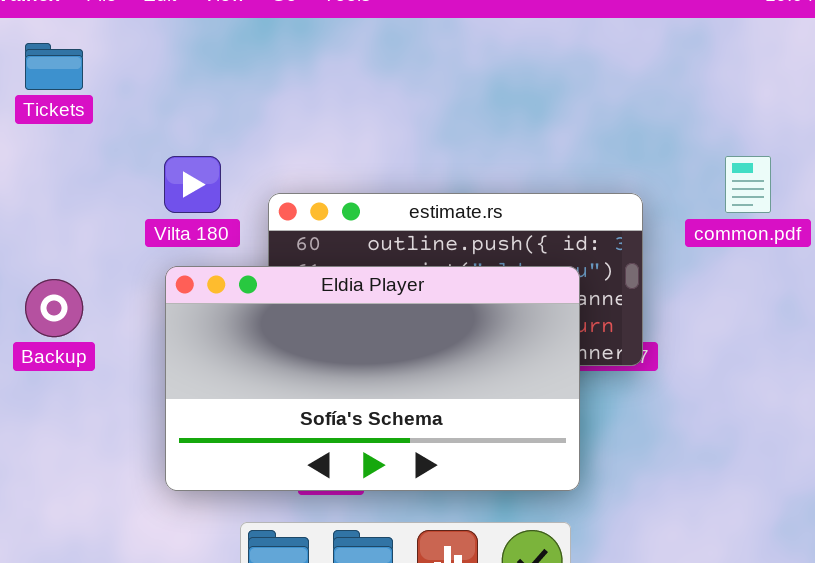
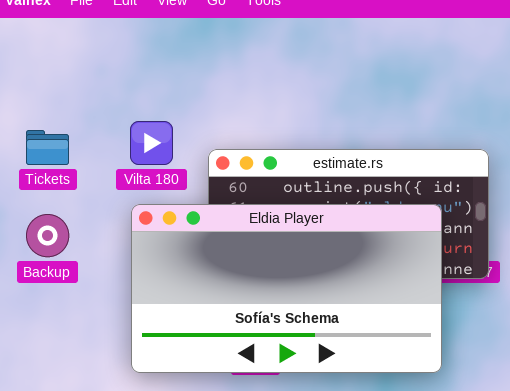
Tickets: [25,43,83,90] -> [26,130,69,165], moved

